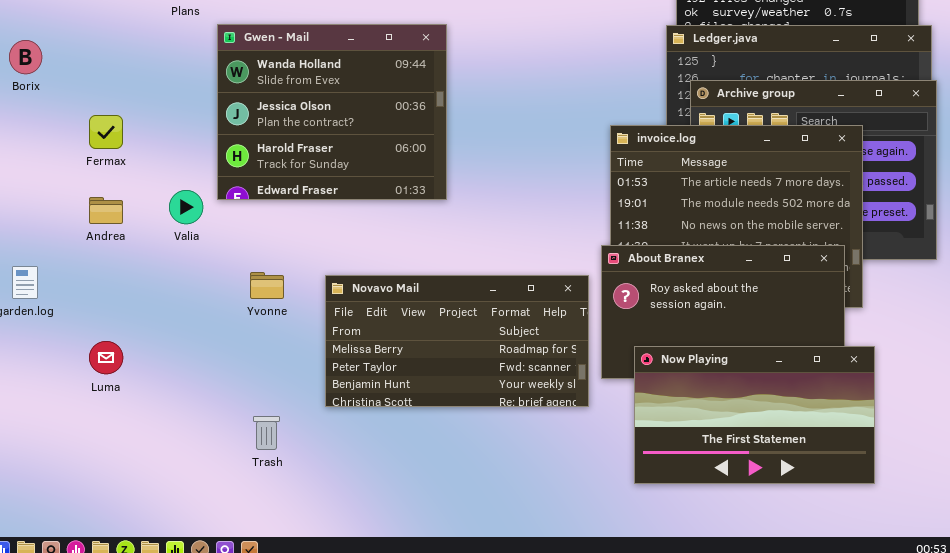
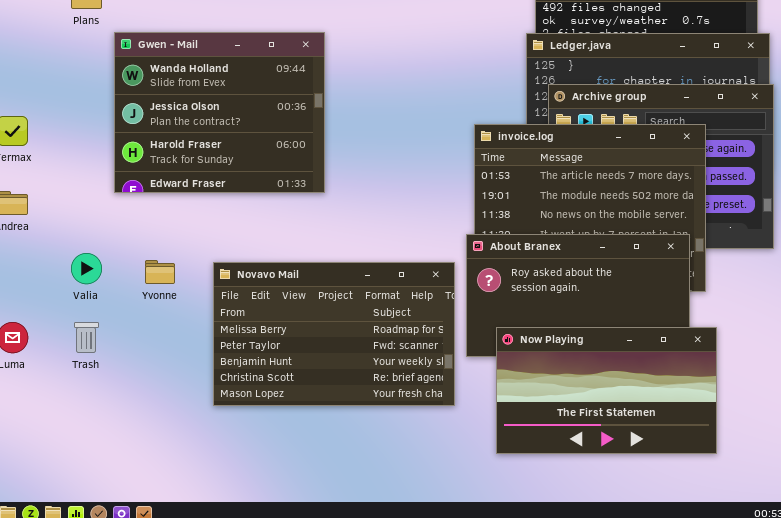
Valia: [169,190,203,224] -> [71,253,102,284], moved
Novavo Mail: [325,275,589,407] -> [213,262,455,406], resized
Trash: [253,416,280,450] -> [74,322,99,353], moved

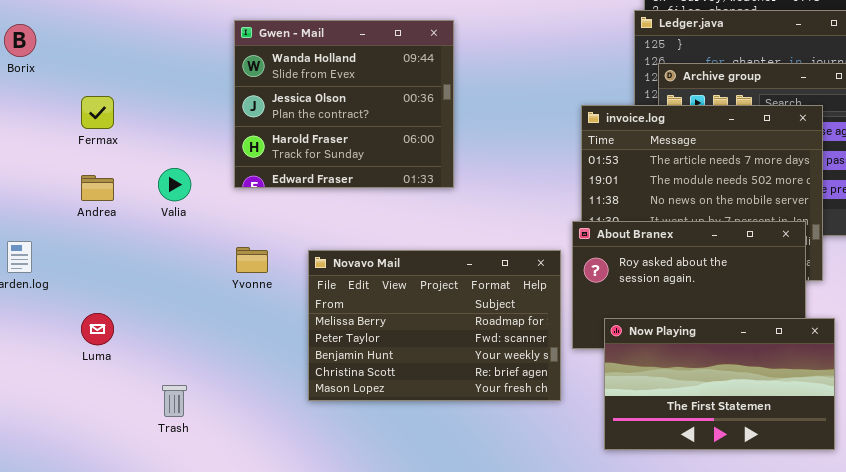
Gwen - Mail: [114,32,325,193] -> [234,20,454,188], moved
Valia: [71,253,102,284] -> [158,168,191,201], moved
Trash: [74,322,99,353] -> [162,385,187,417], moved

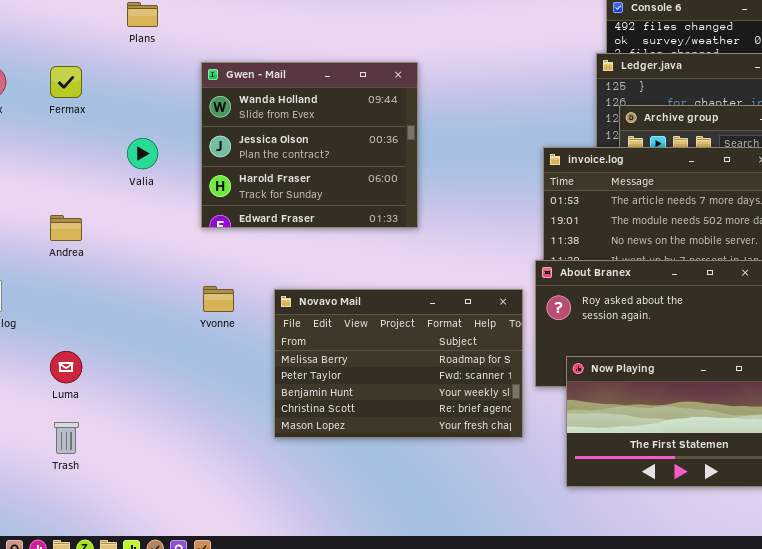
Fermax: [81,96,114,129] -> [50,66,82,98], moved
Valia: [158,168,191,201] -> [127,138,158,169], moved
Trash: [162,385,187,417] -> [54,422,79,454], moved

